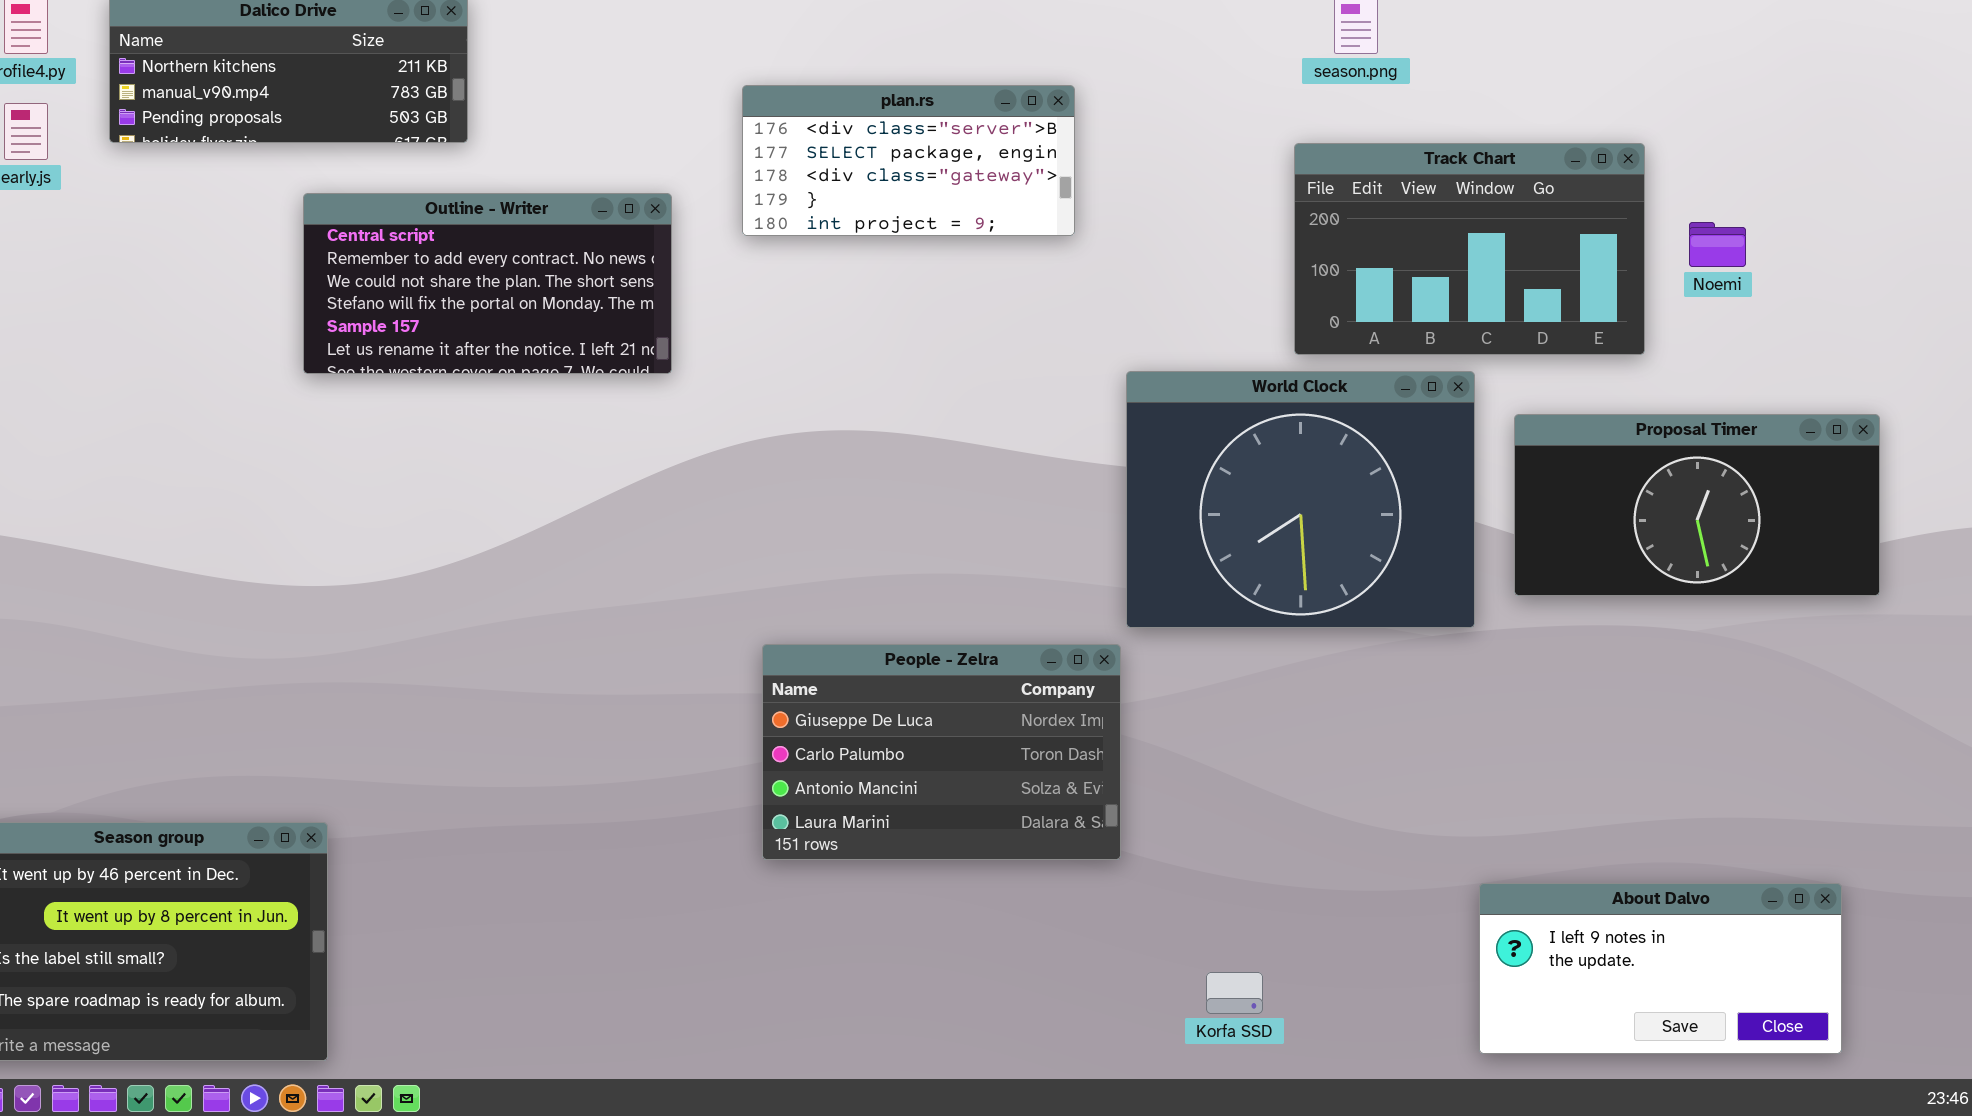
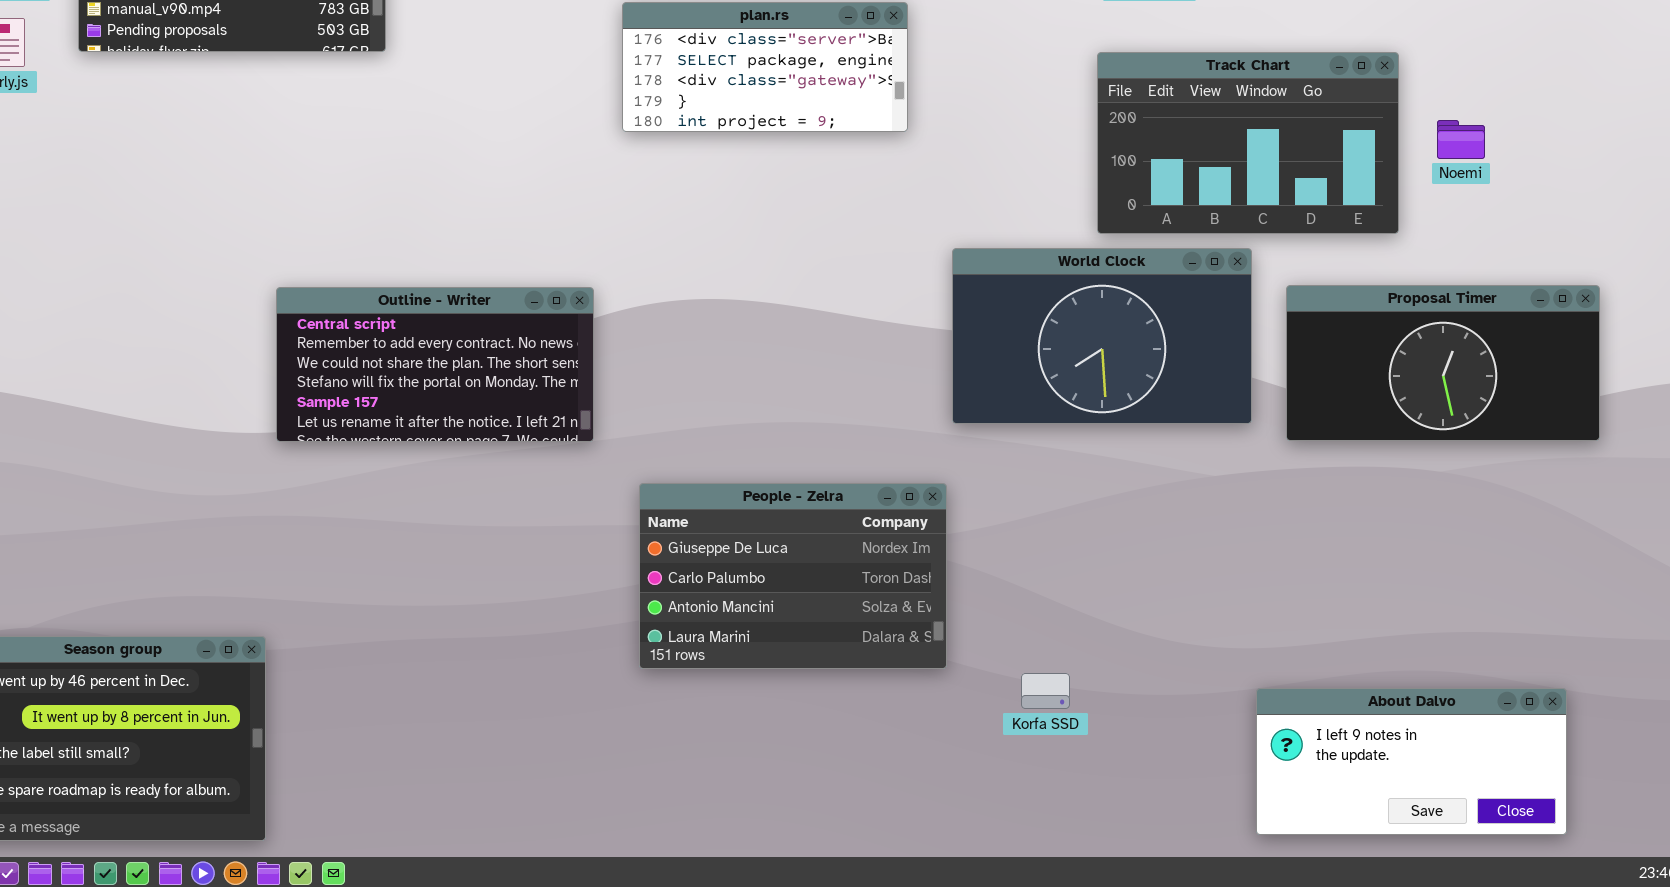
Outline - Writer: [303,193,672,374] -> [276,287,594,442], moved
World Clock: [1126,371,1475,628] -> [952,248,1252,424], resized
Korfa SSD: [1206,972,1263,1014] -> [1021,673,1070,709], moved

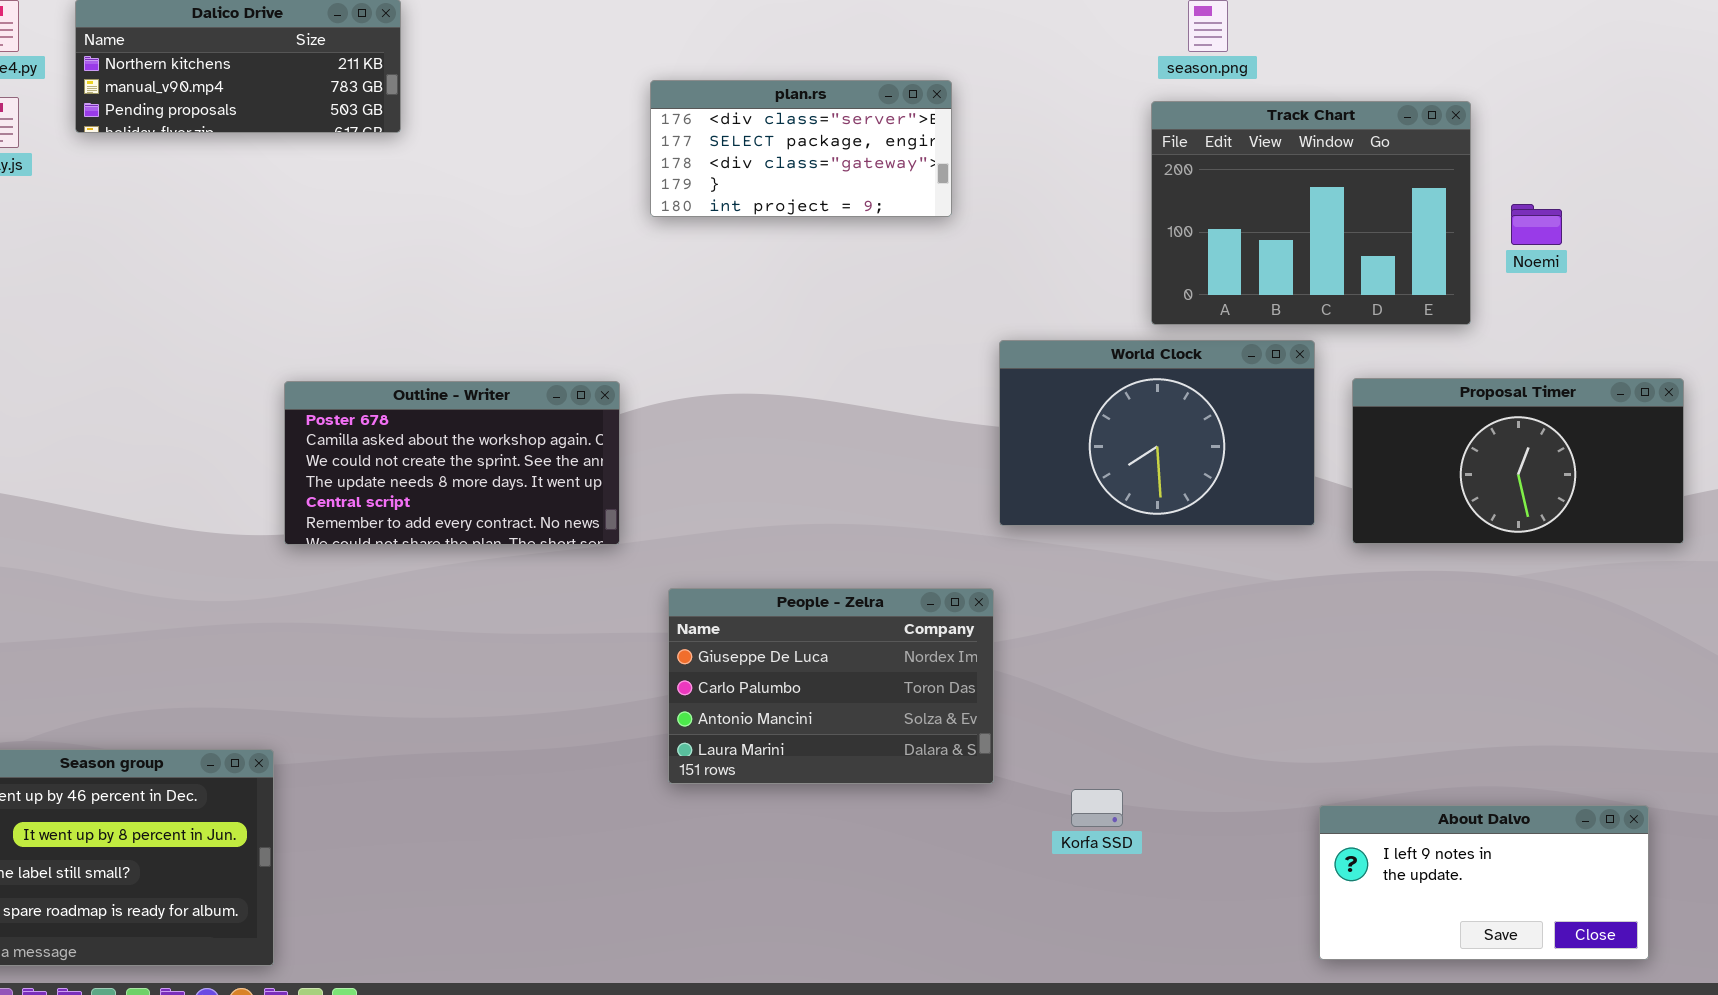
Track Chart: [1097,52,1399,234] -> [1151,101,1471,325], resized
Outline - Writer: [276,287,594,442] -> [284,381,620,545], scrolled up 4 rows

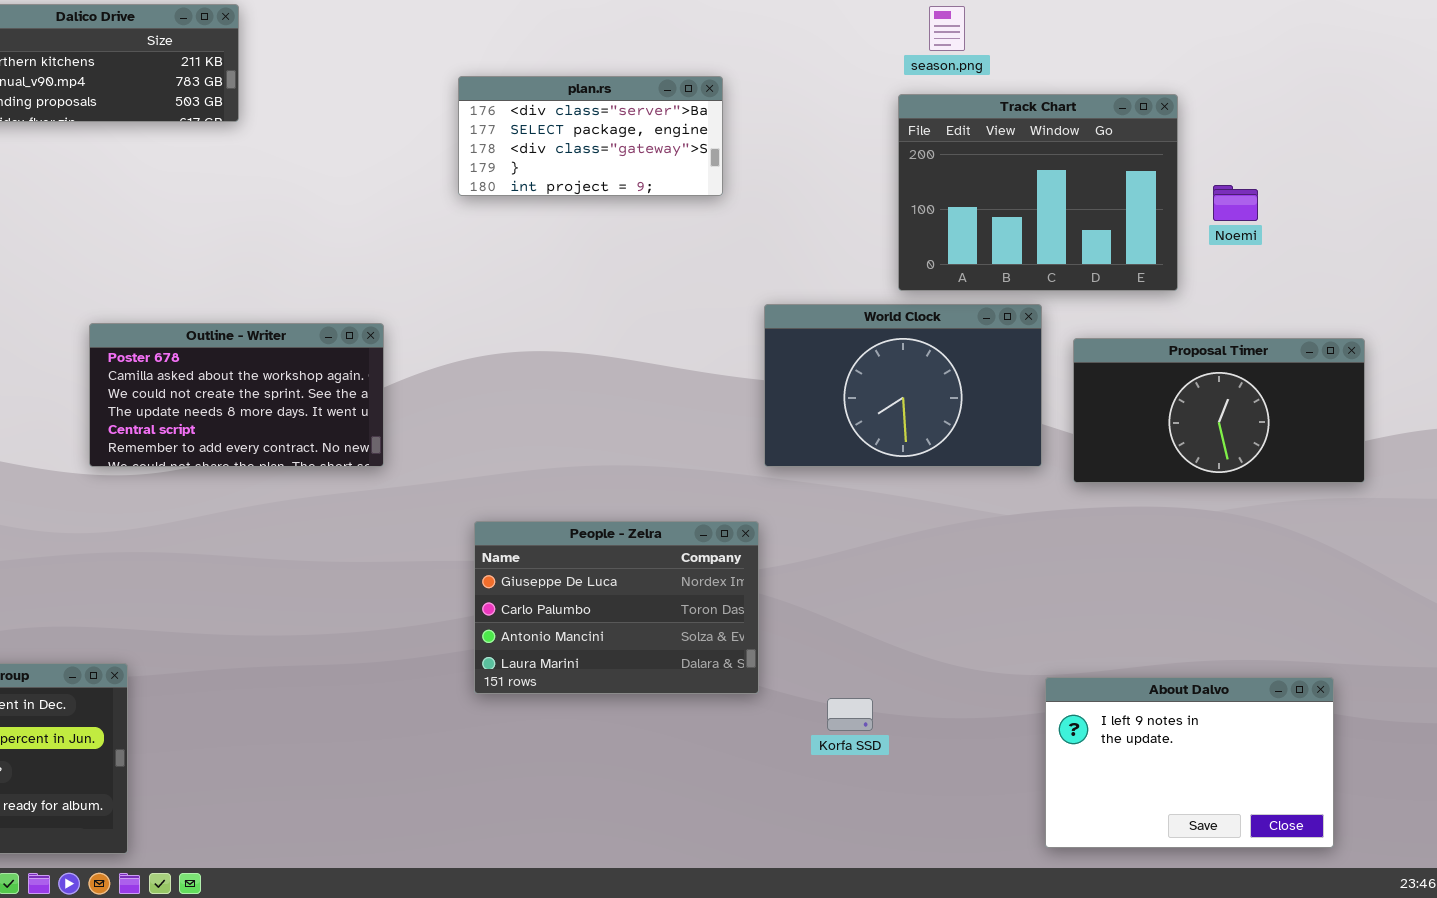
Outline - Writer: [284,381,620,545] -> [89,323,384,467], moved
About Dalvo: [1319,805,1649,960] -> [1045,677,1334,848], resized

